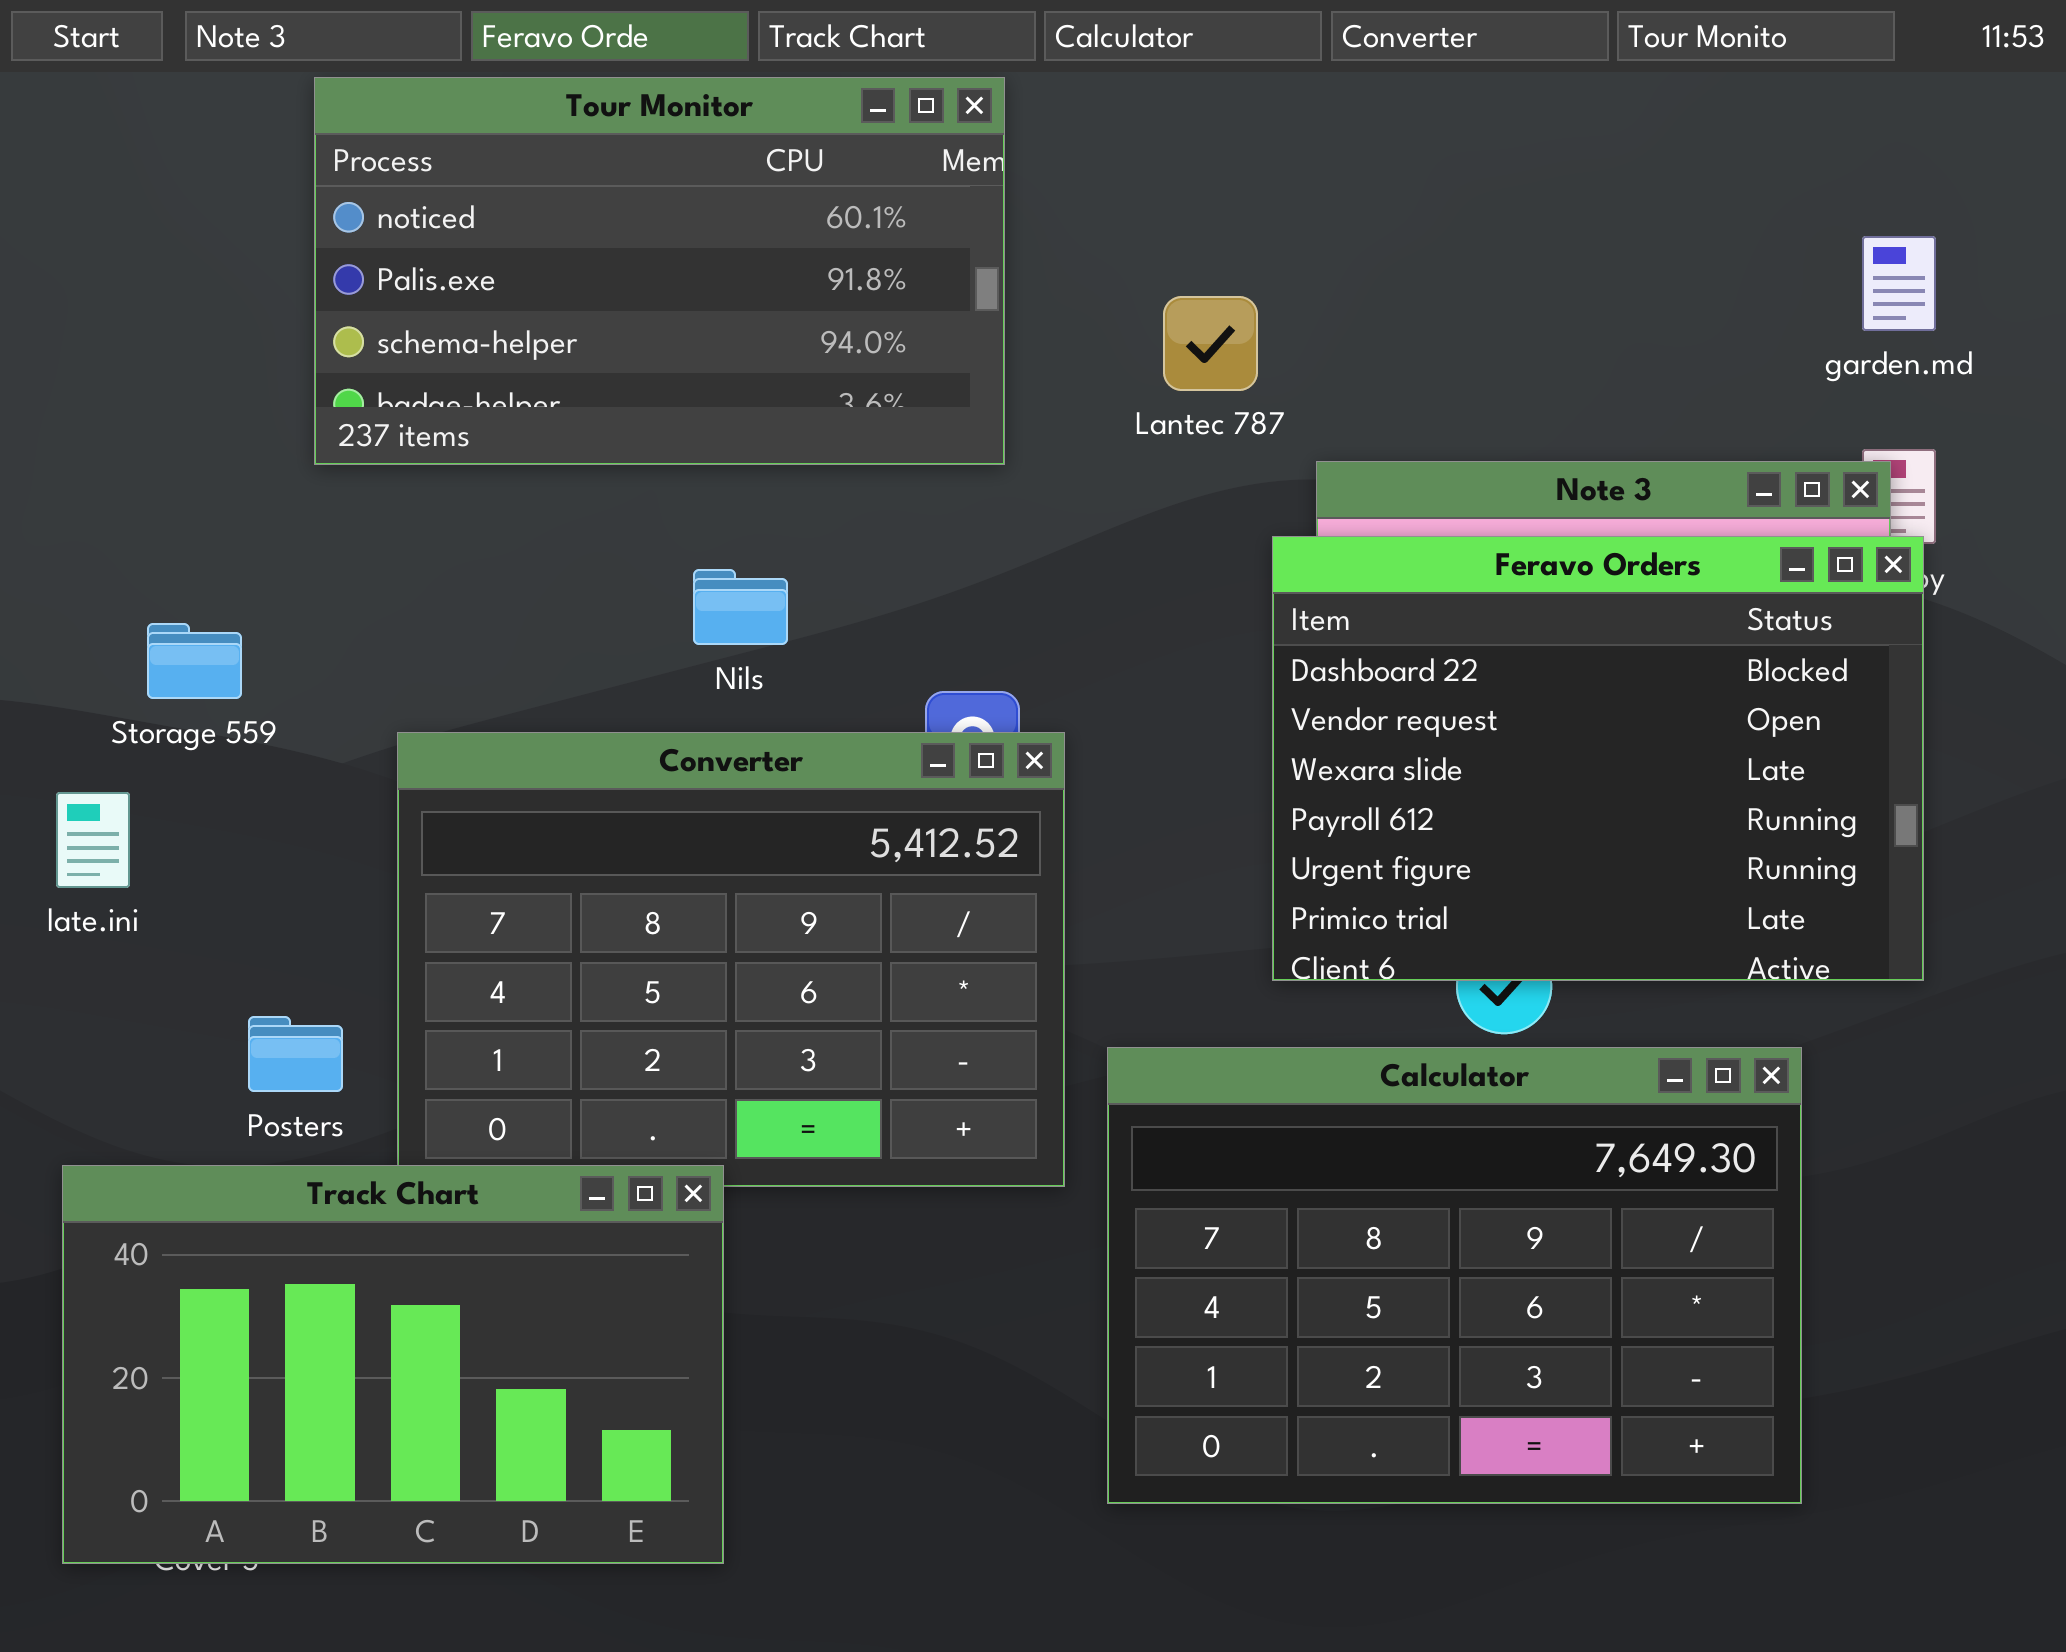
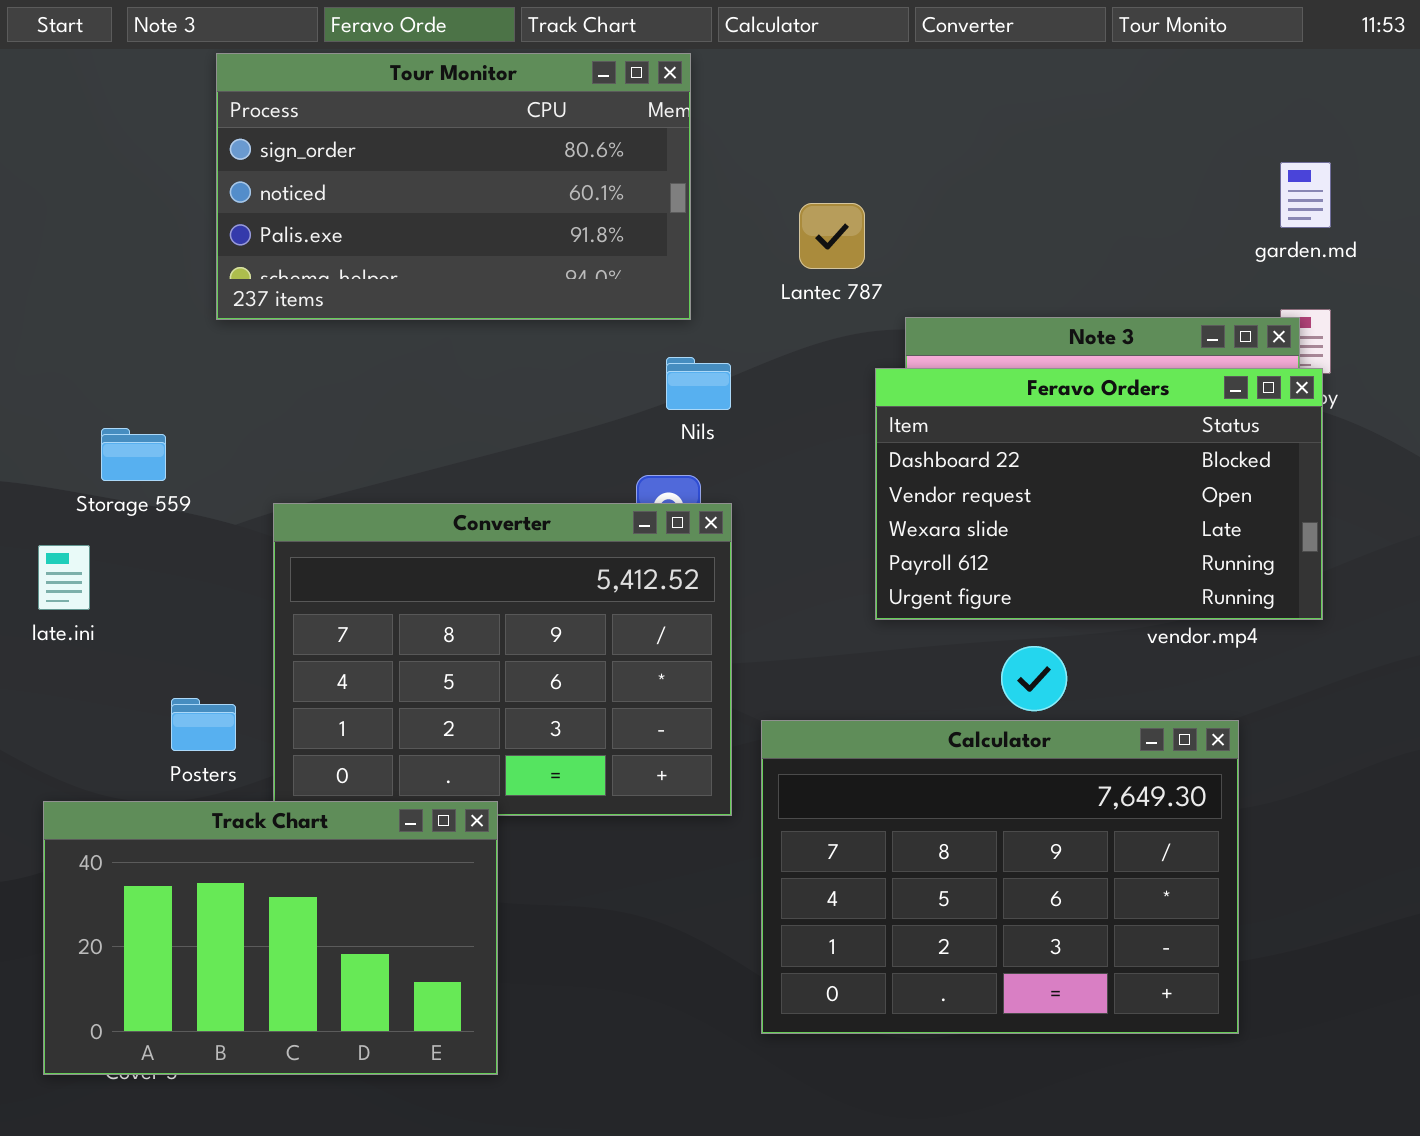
Tour Monitor: [314,77,1005,465] -> [216,53,691,320], scrolled up 1 row
Feravo Orders: [1272,536,1924,981] -> [875,368,1323,620], resized
Nils: [693,569,788,645] -> [666,357,731,410], moved

